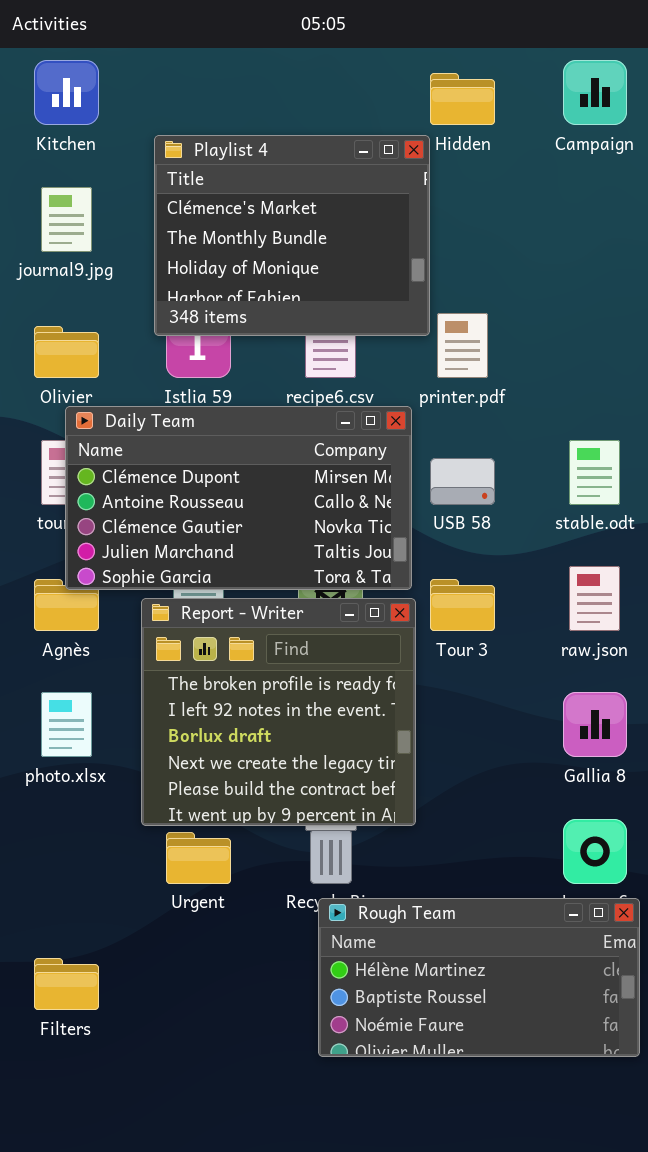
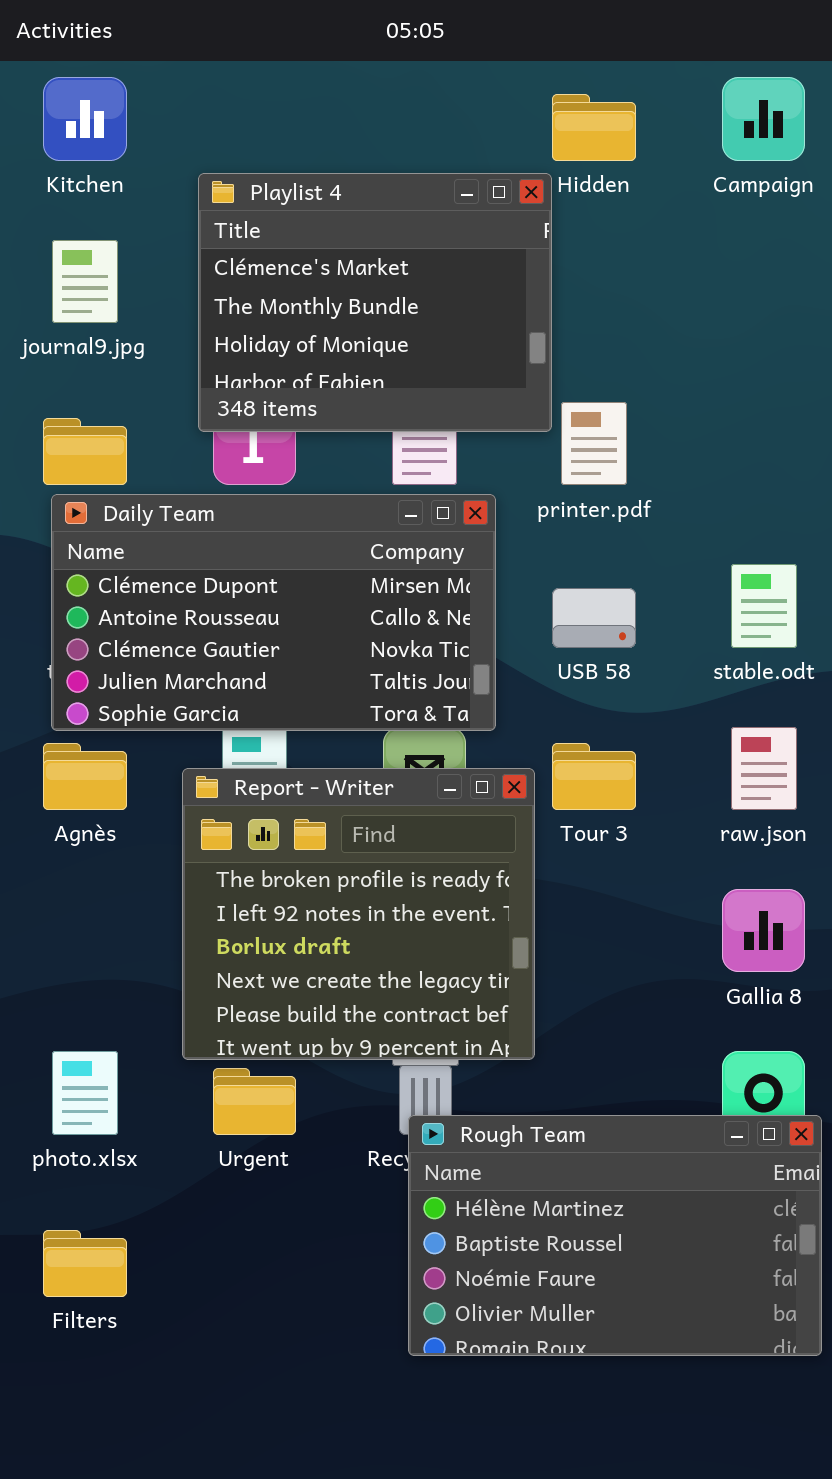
Daily Team: [65,406,412,590] -> [51,494,496,731], moved
photo.xlsx: [41,692,92,757] -> [52,1051,118,1135], moved
Rough Team: [318,898,640,1057] -> [408,1115,822,1356], resized

